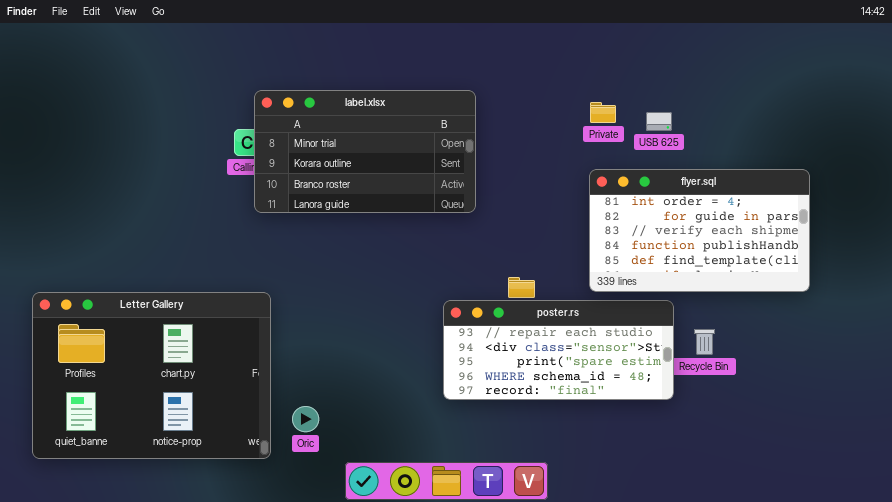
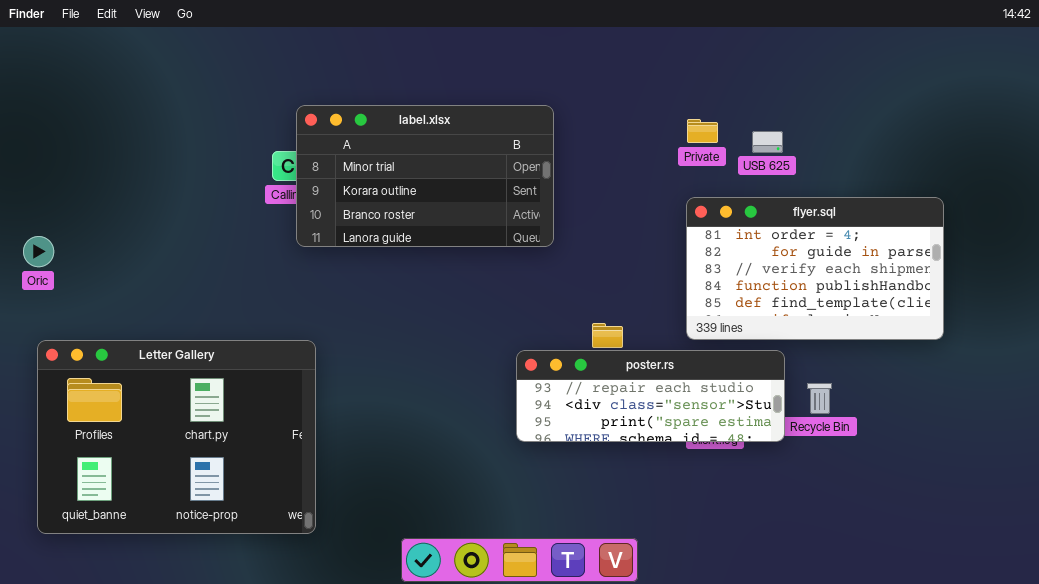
poster.rs: [443,300,674,400] -> [516,350,785,442], resized
Oric: [292,406,319,432] -> [23,236,54,267], moved

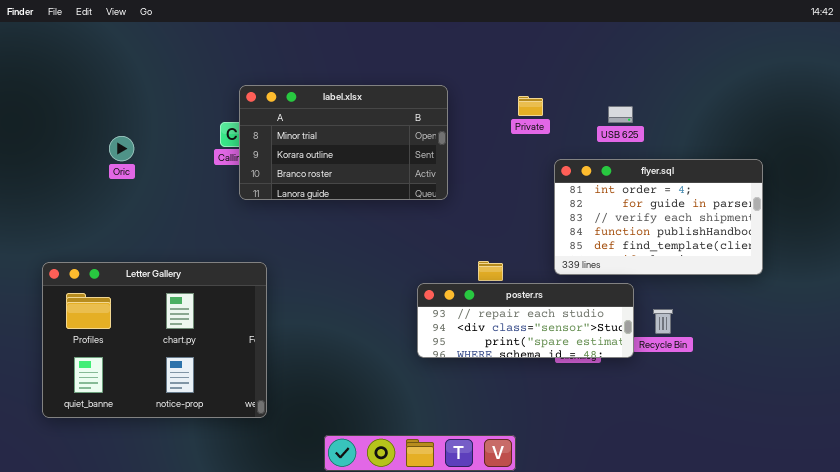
Private: [687,119,718,143] -> [518,96,543,116], moved
Oric: [23,236,54,267] -> [109,136,134,161], moved
Letter Gallery: [37,340,316,534] -> [42,262,267,418], moved

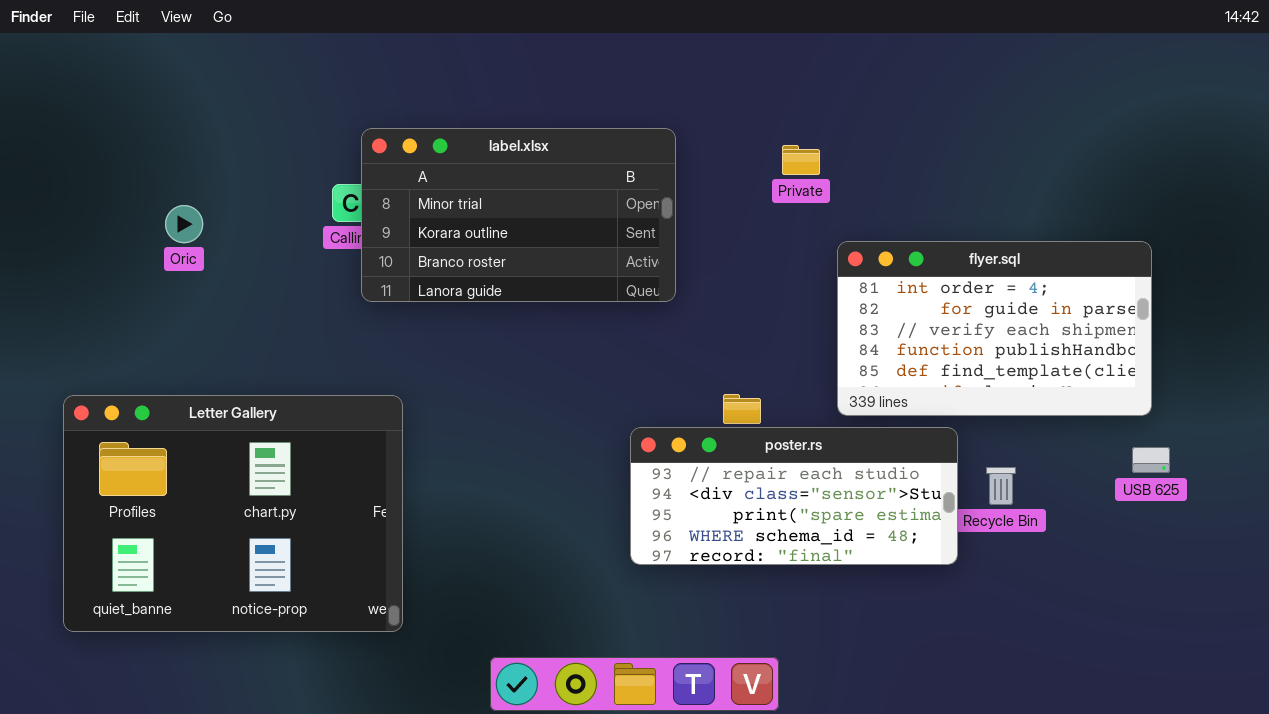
USB 625: [608,106,633,123] -> [1132,447,1170,473], moved
poster.rs: [417,283,634,358] -> [630,427,958,565], resized

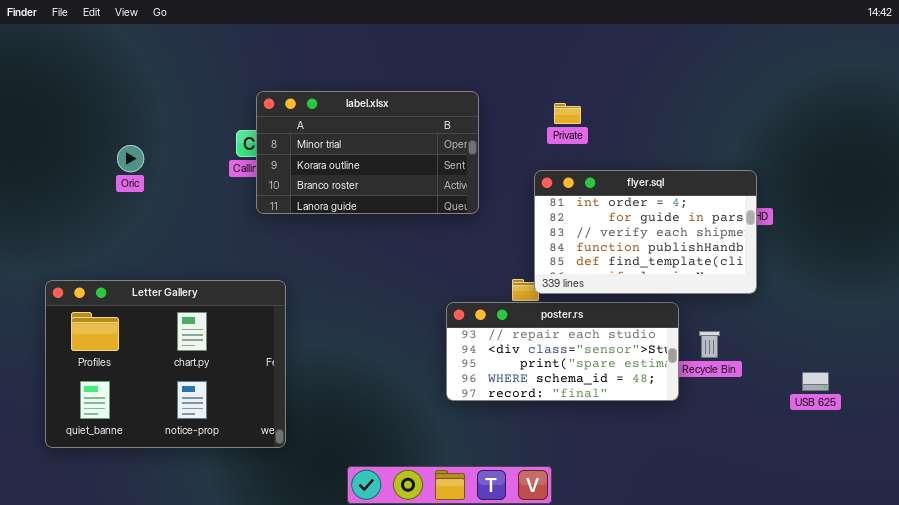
flyer.sql: [837,241,1152,416] -> [534,170,757,294], moved
USB 625: [1132,447,1170,473] -> [802,372,829,391], moved

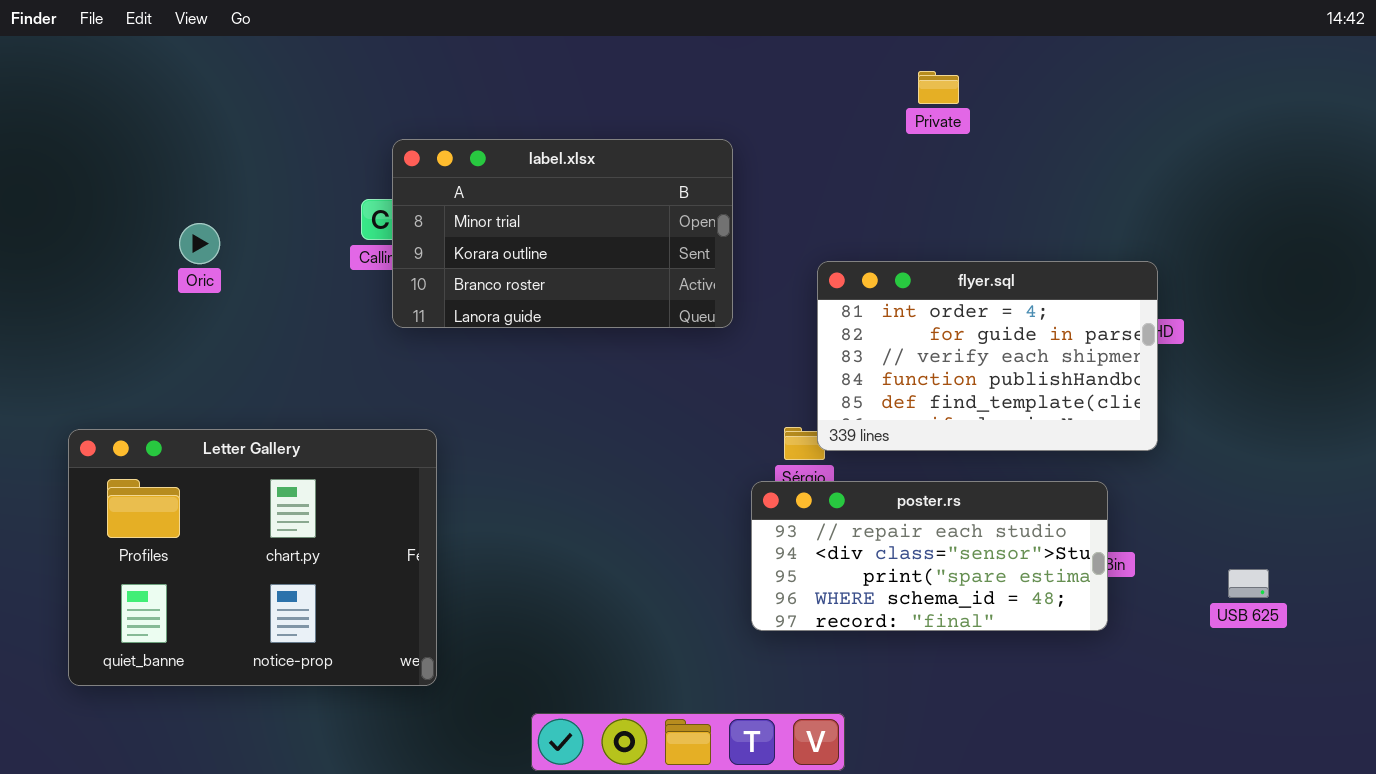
Private: [554,103,581,124] -> [918,71,959,104], moved
poster.rs: [446,302,679,401] -> [751,481,1108,631], moved

